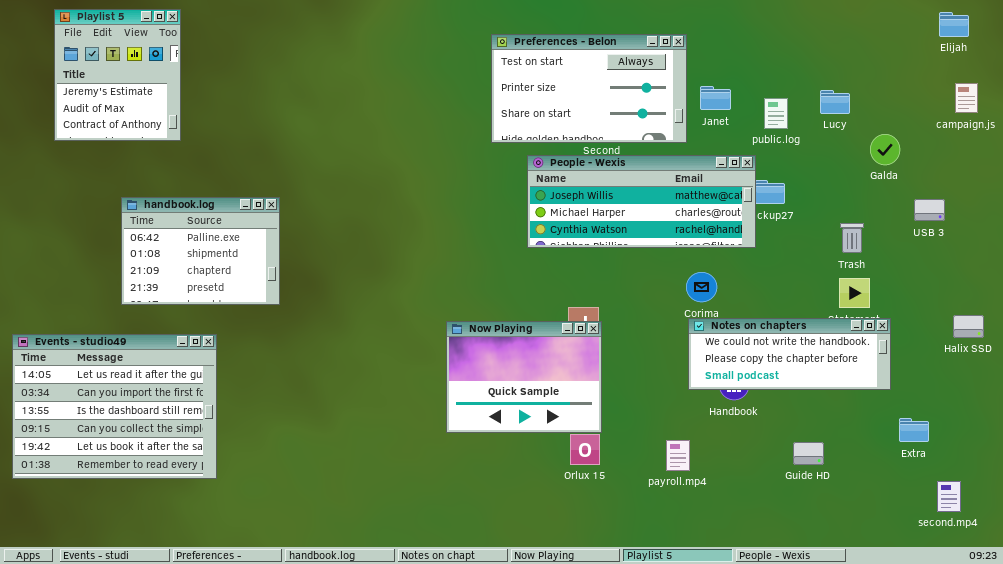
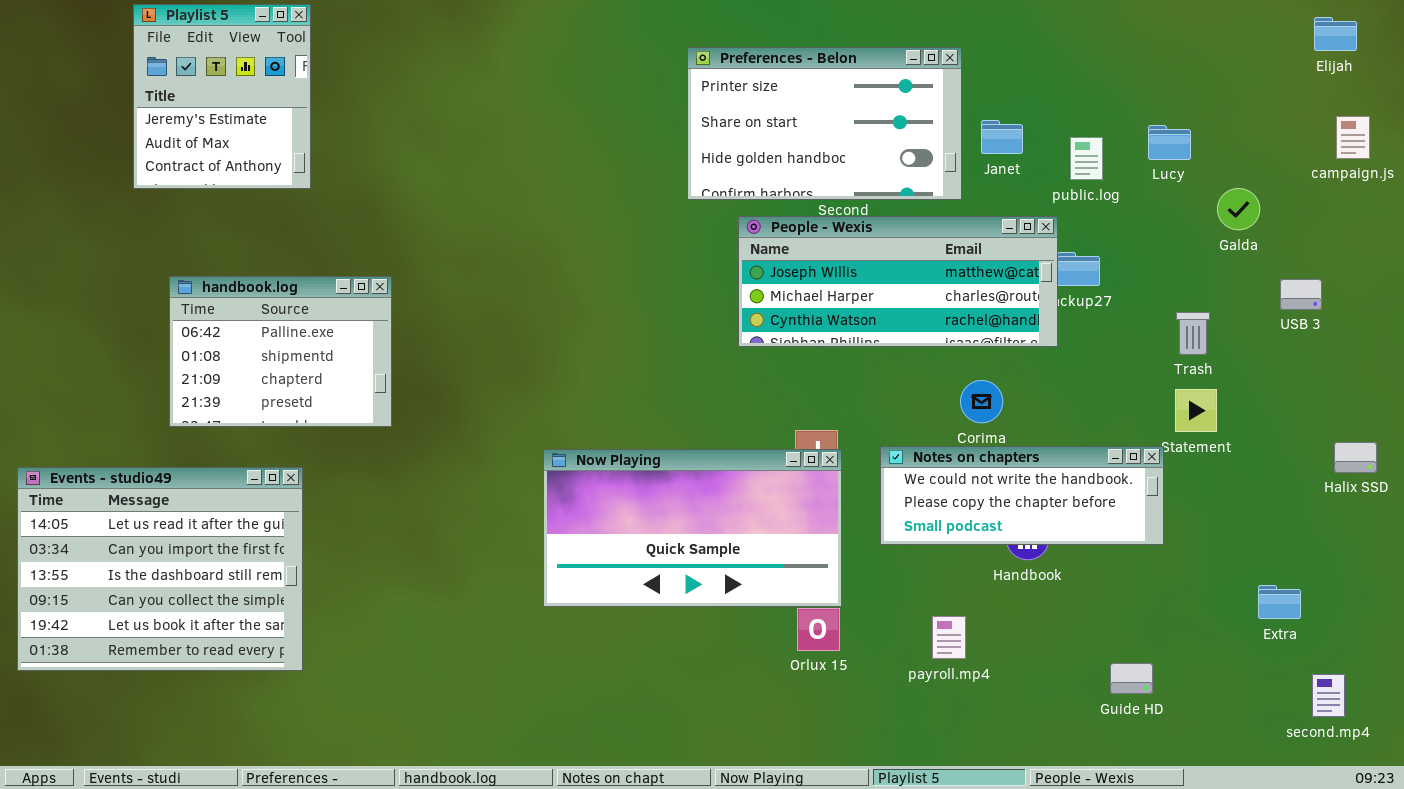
Playlist 5: [54,9,181,141] -> [133,4,311,189], moved
Preferences - Belon: [491,34,687,143] -> [687,47,962,200], scrolled down 1 row
Notes on chapters: [688,318,891,390] -> [880,446,1164,545], moved
Now Playing: [446,321,602,433] -> [543,449,842,607], resized
Guide HD: [793,442,824,465] -> [1110,663,1153,694], moved

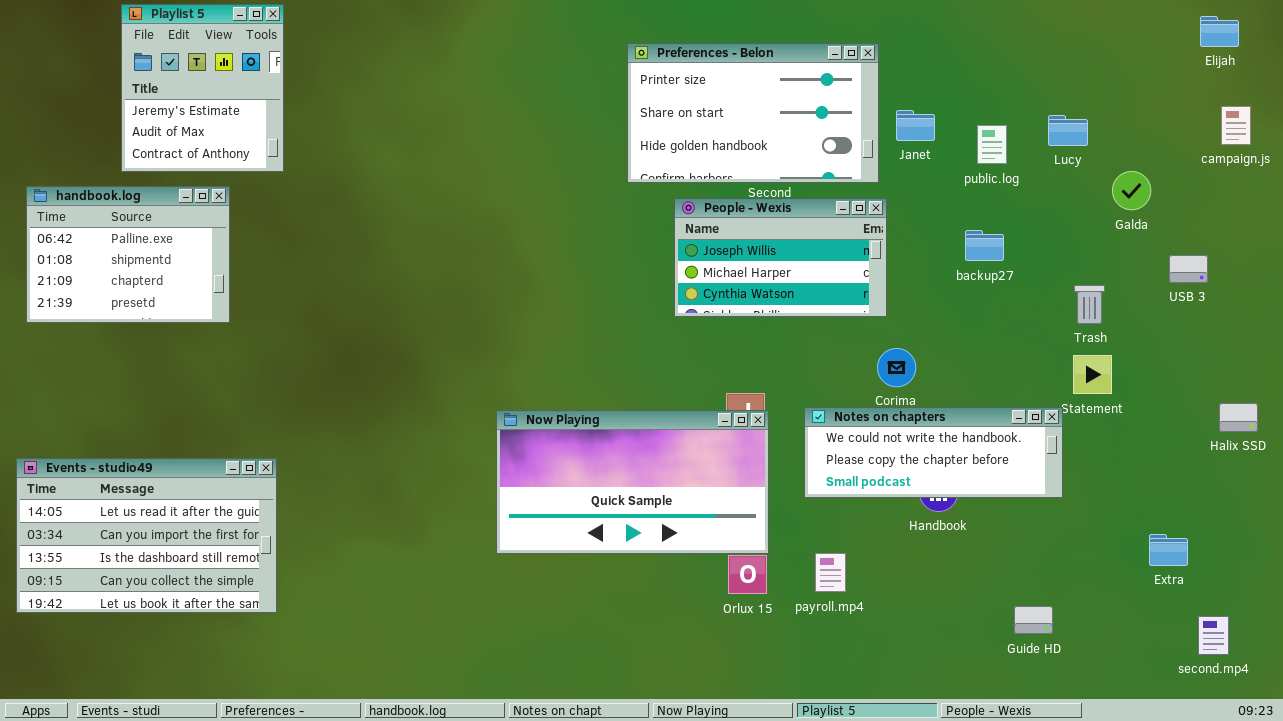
People - Wexis: [738,216,1058,347] -> [674,198,887,317], resized
handbook.log: [169,276,392,427] -> [26,186,230,323], moved
Events - studio49: [17,467,303,671] -> [16,458,277,613], resized
payroll.mp4: [932,616,966,659] -> [815,553,846,592], moved

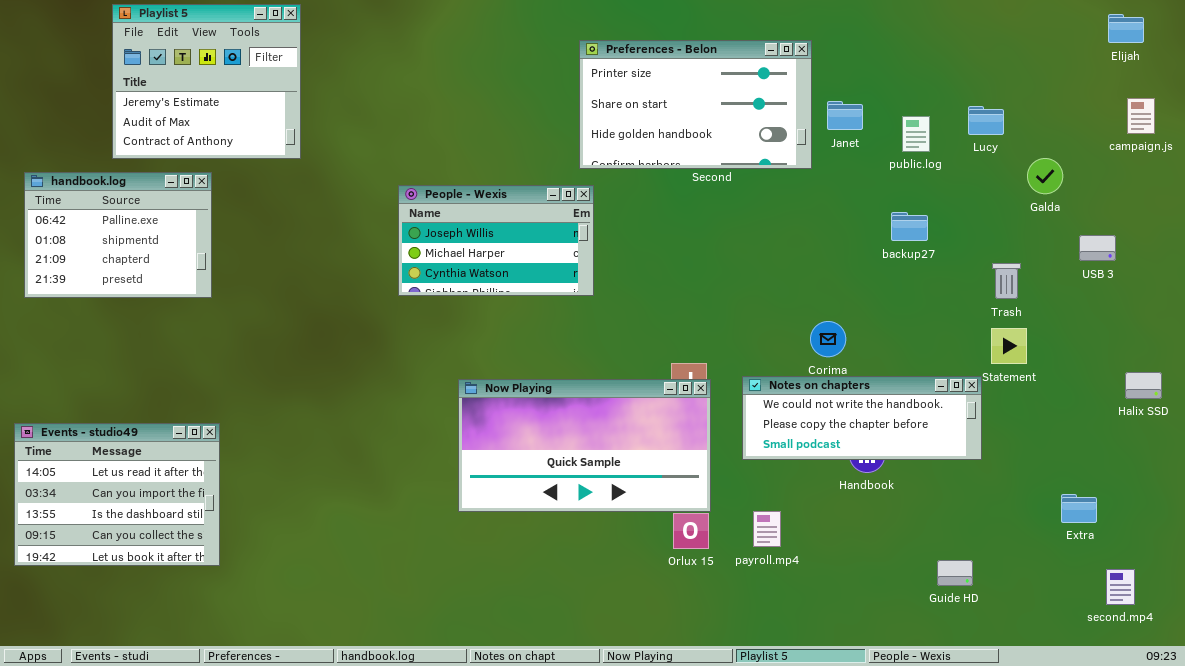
Playlist 5: [121,4,284,172] -> [112,4,301,159], resized
People - Wexis: [674,198,887,317] -> [398,185,594,296], moved
Events - studio49: [16,458,277,613] -> [14,423,220,566], resized

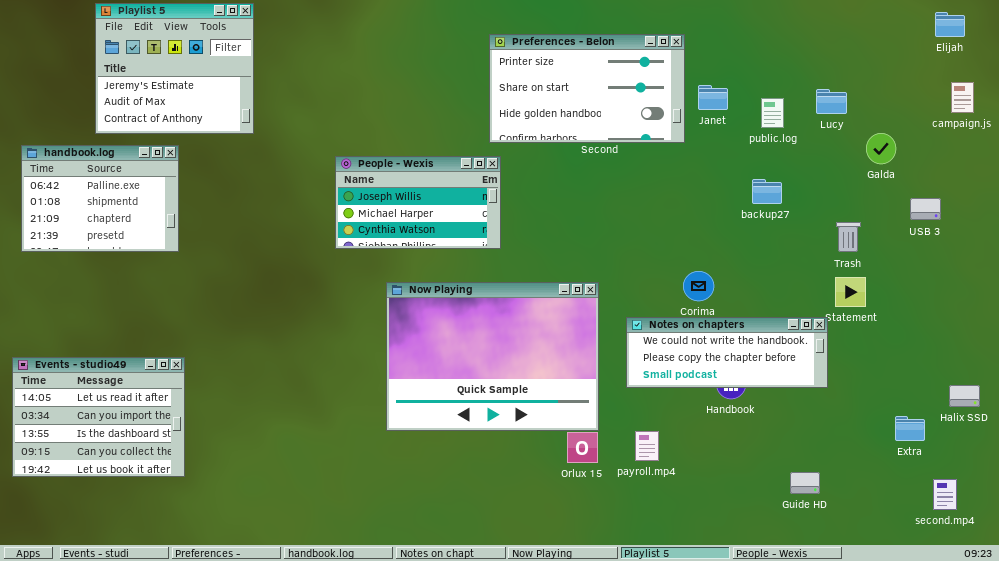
Halix SSD: [1125,372,1162,399] -> [949,385,980,407], moved
Now Playing: [458,379,711,512] -> [386,282,599,431], resized

